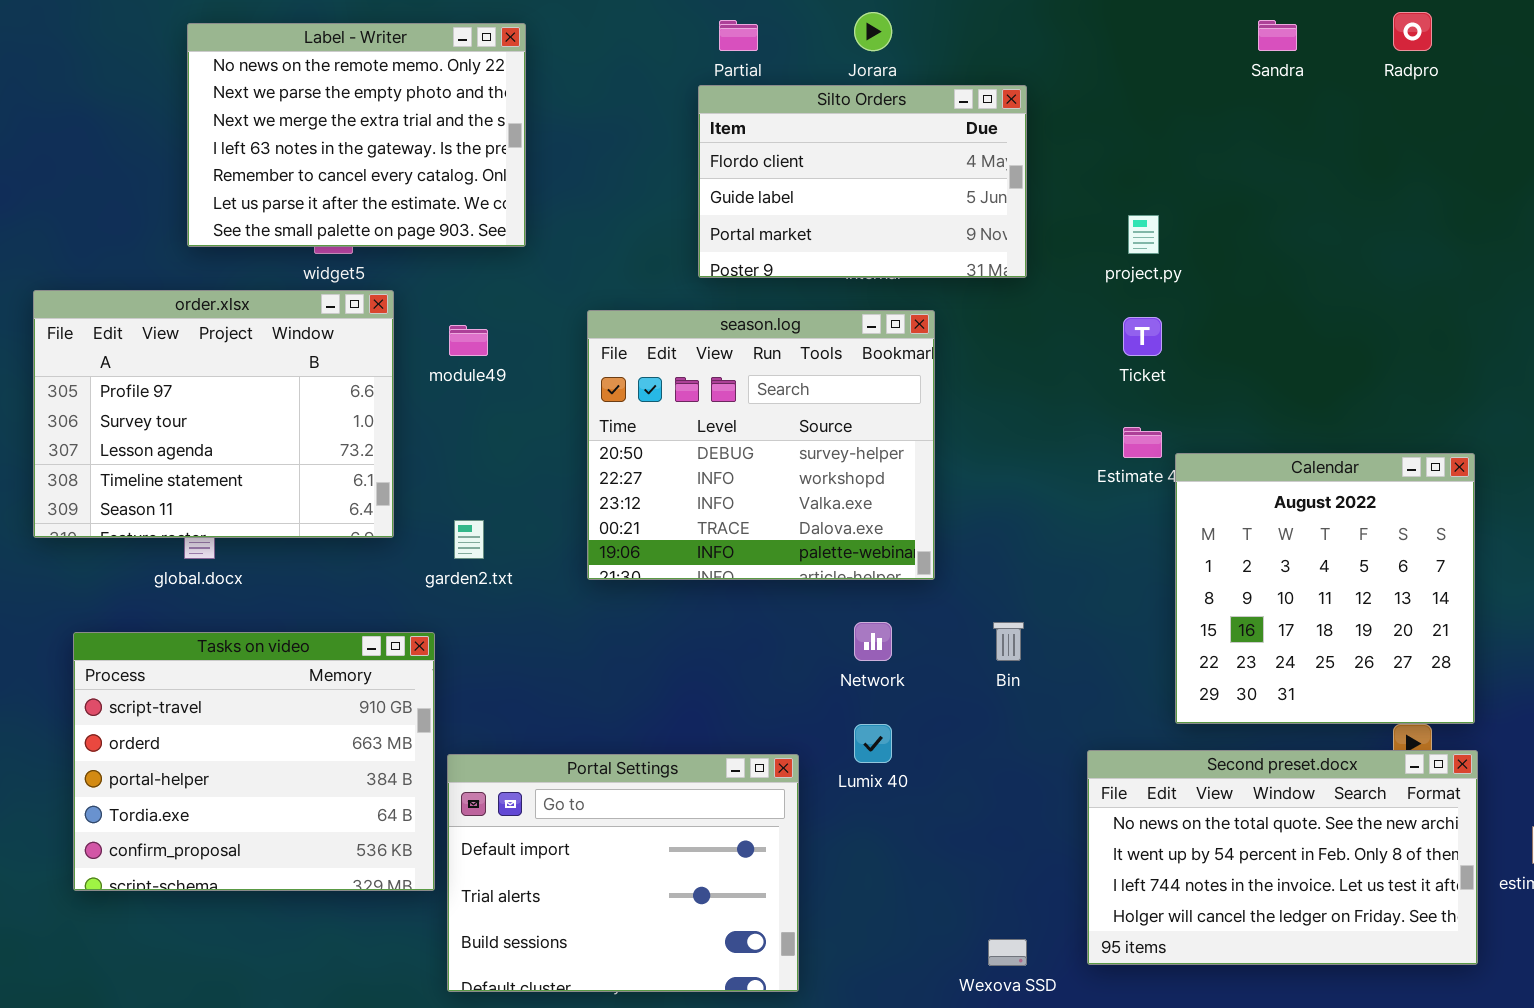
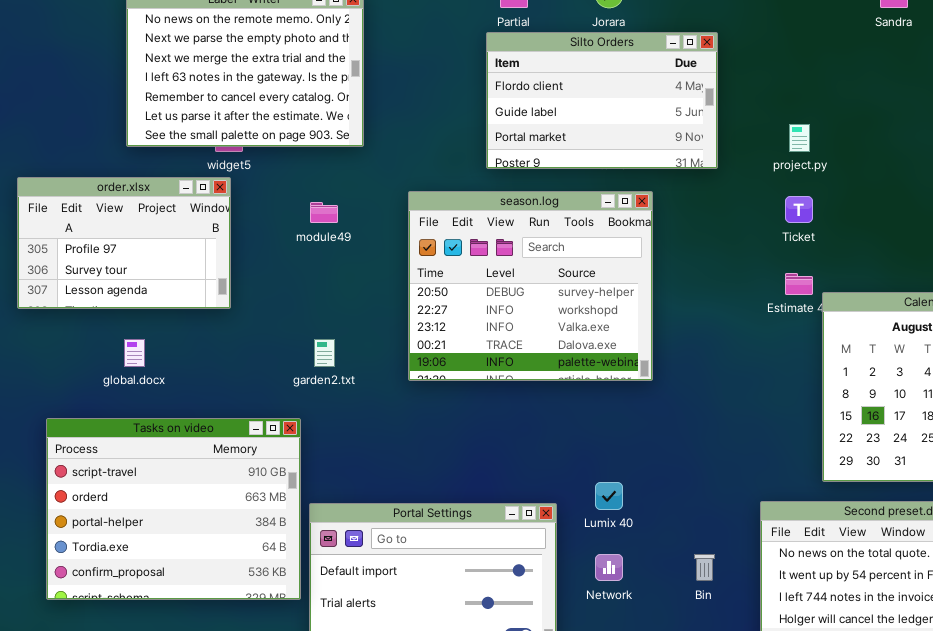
order.xlsx: [33,290,394,538] -> [17,177,231,309], resized
Network: [854,622,892,661] -> [595,554,623,581], moved
Bin: [993,622,1024,661] -> [694,554,715,581], moved

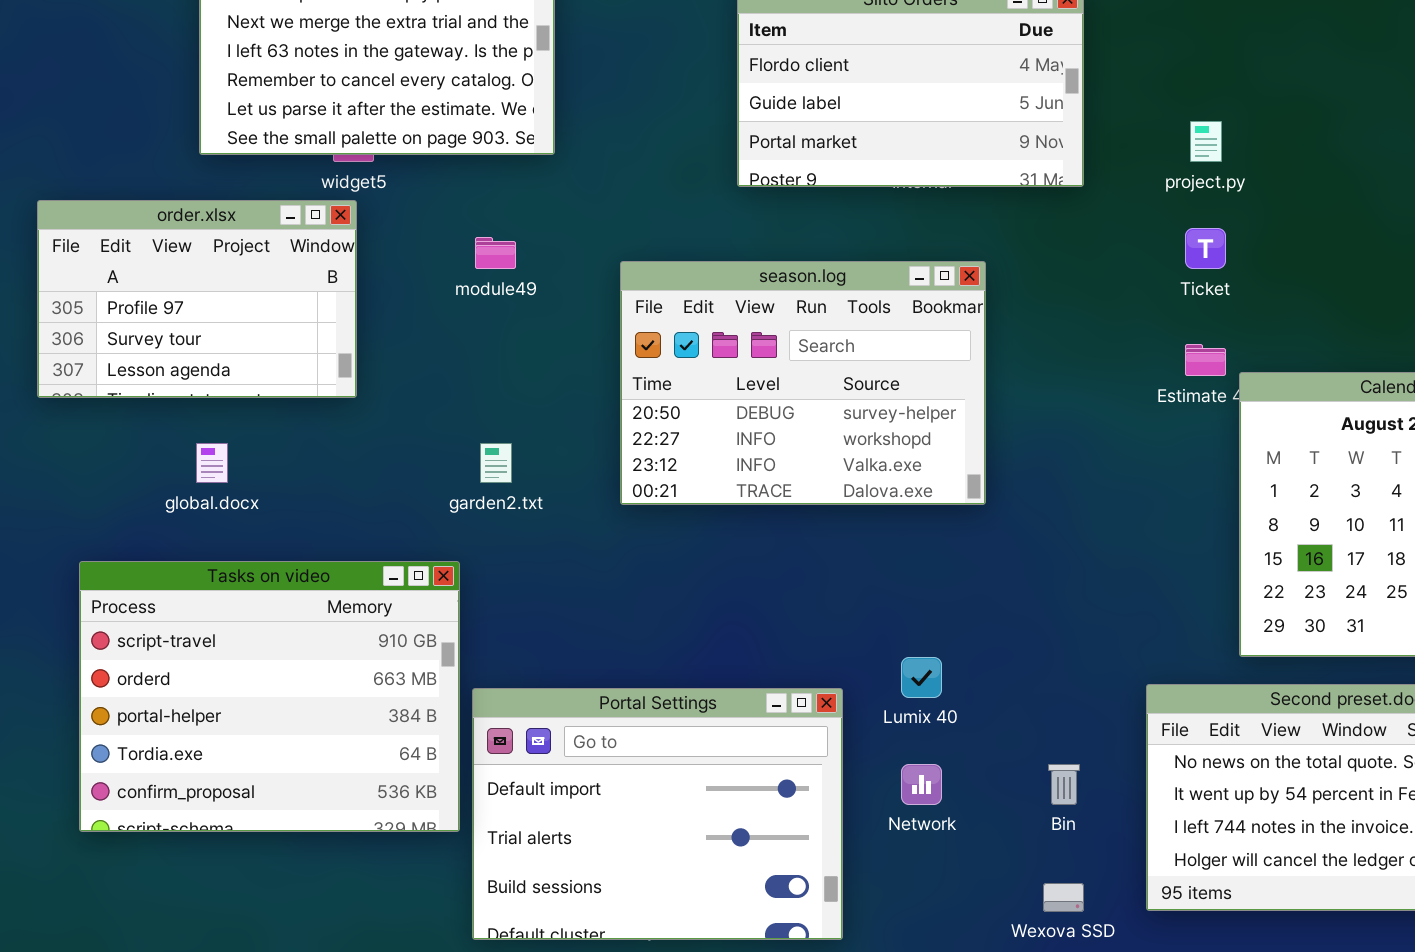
season.log: [408,191,653,381] -> [620,261,986,505], resized

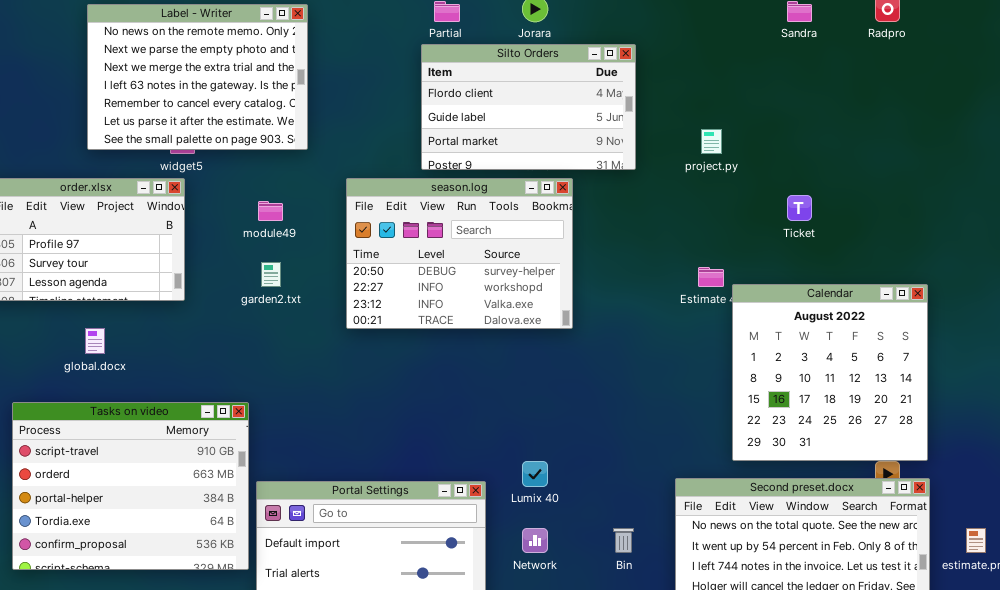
Ticket: [1185,228,1226,269] -> [787,195,812,221], moved
season.log: [620,261,986,505] -> [346,178,573,329], moved
garden2.txt: [480,443,512,483] -> [261,262,281,287], moved

